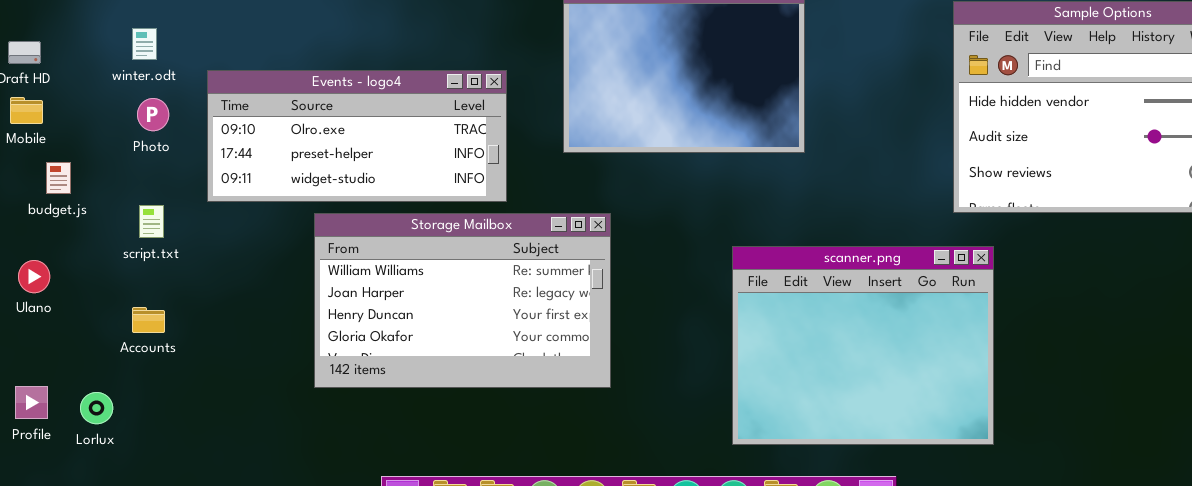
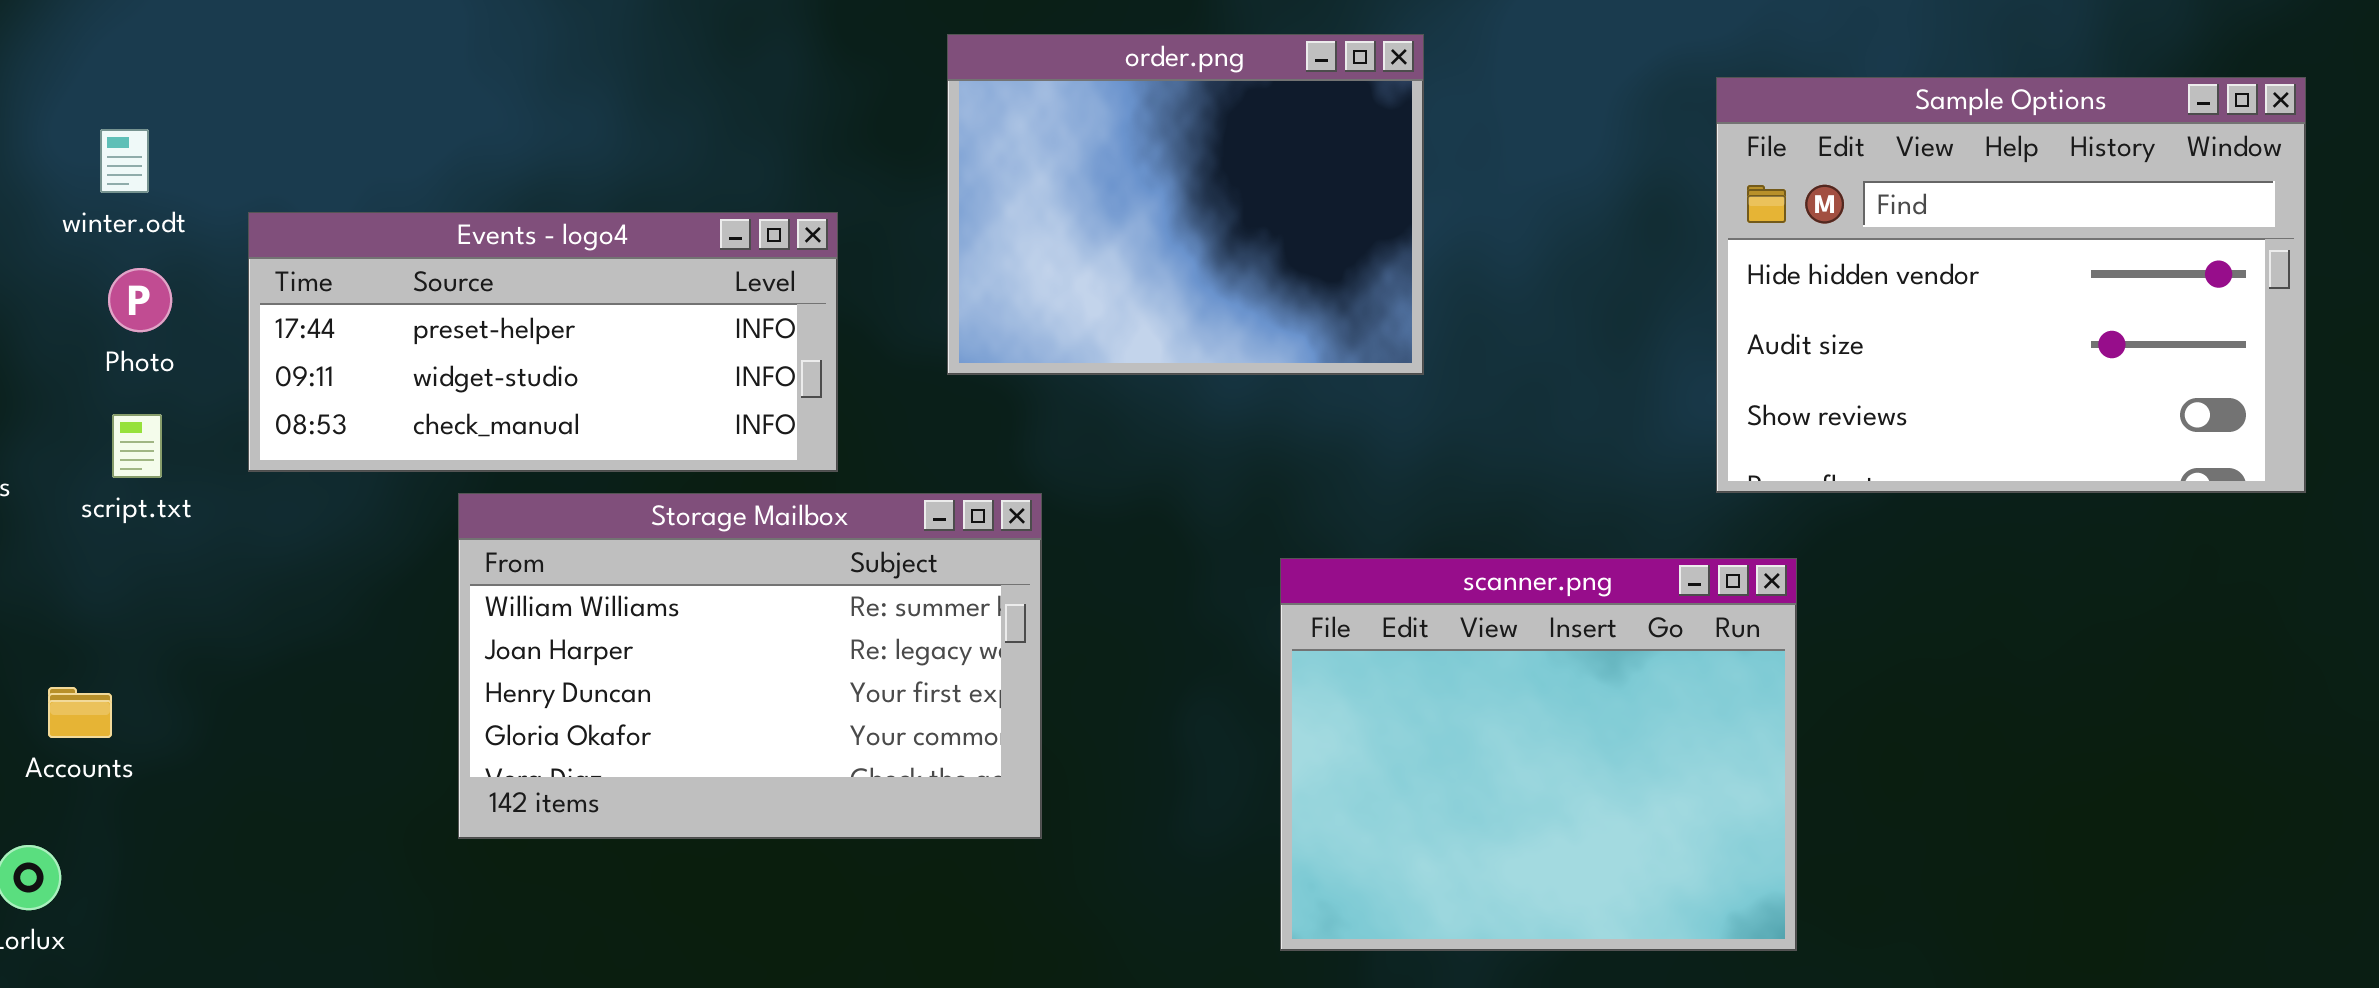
Events - logo4: [207,70,507,202] -> [248,212,838,472], scrolled down 1 row
script.txt: [139,205,164,238] -> [112,414,162,478], moved
Accounts: [132,307,165,333] -> [48,687,112,738], moved

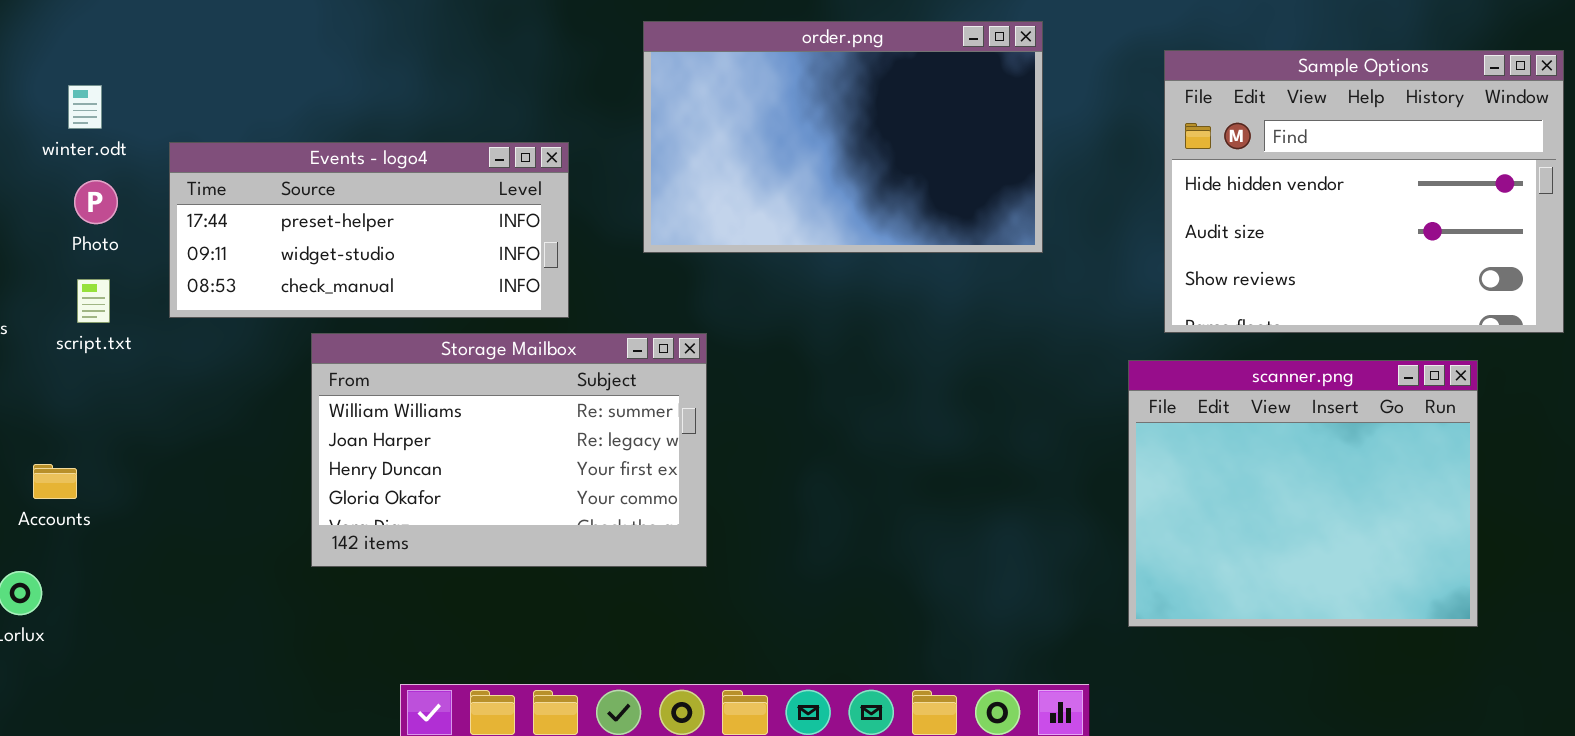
order.png: [947,34,1424,375] -> [643,21,1043,253], resized
scanner.png: [1280,558,1797,951] -> [1128,360,1478,627], moved

